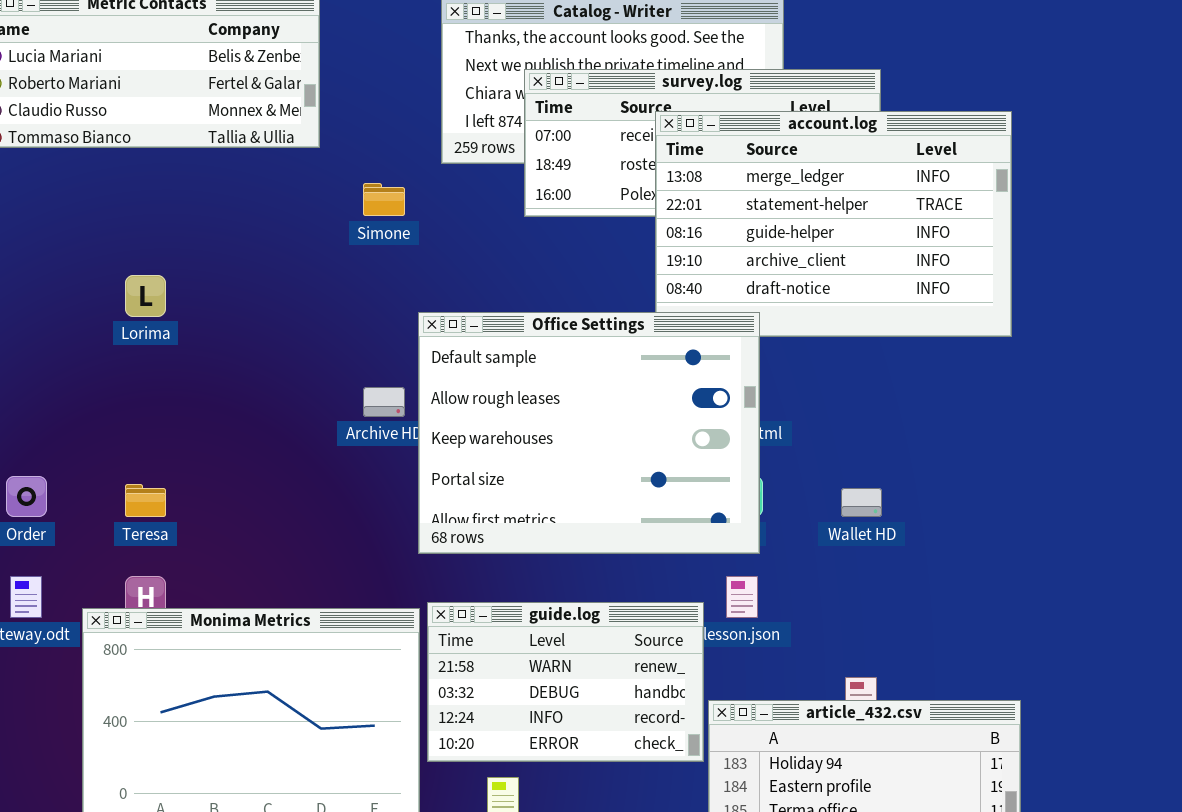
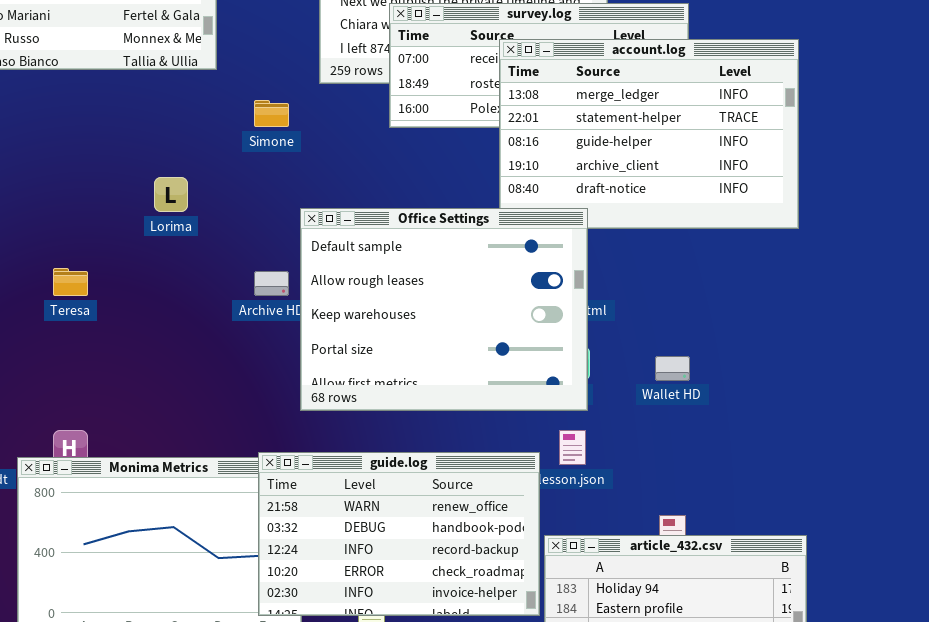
Lorima: [125,275,166,317] -> [154,177,188,212], moved
Teresa: [125,484,166,517] -> [53,268,88,296], moved
guide.log: [427,602,704,762] -> [258,452,540,616], resized

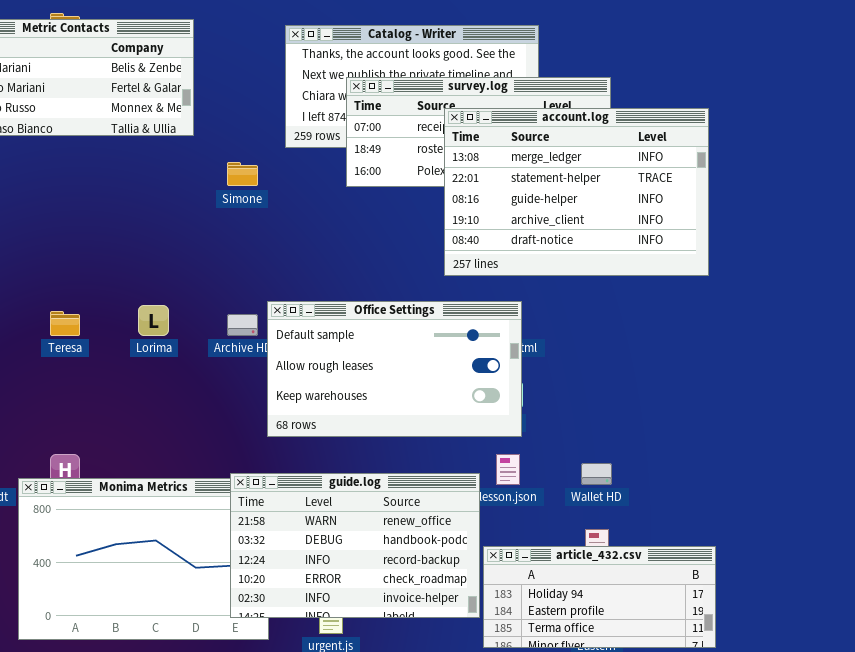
Lorima: [154,177,188,212] -> [138,305,169,336], moved
Office Settings: [300,208,588,411] -> [267,301,522,437], resized
Wallet HD: [655,356,690,381] -> [581,463,612,485], moved

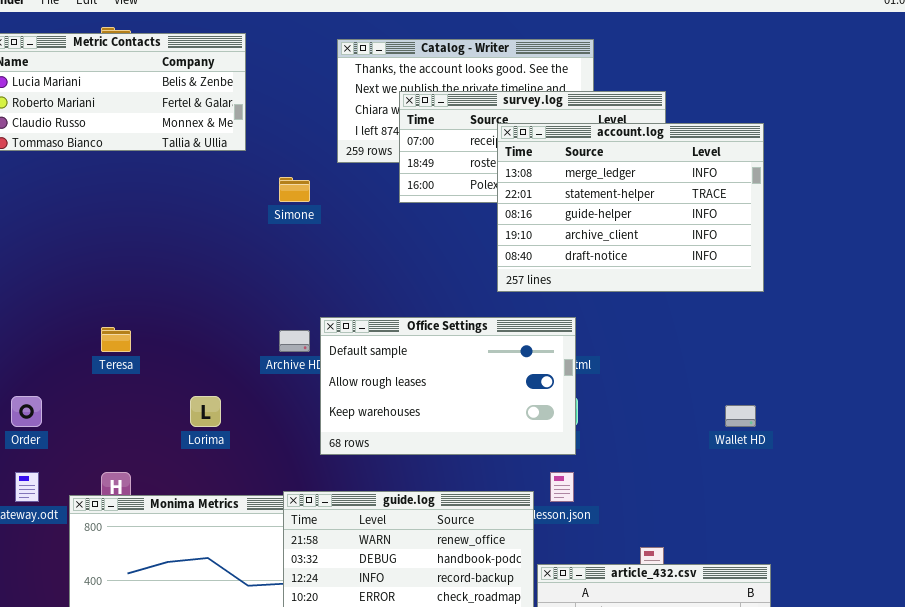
Lorima: [138,305,169,336] -> [190,396,221,427], moved
Wallet HD: [581,463,612,485] -> [725,405,756,427], moved

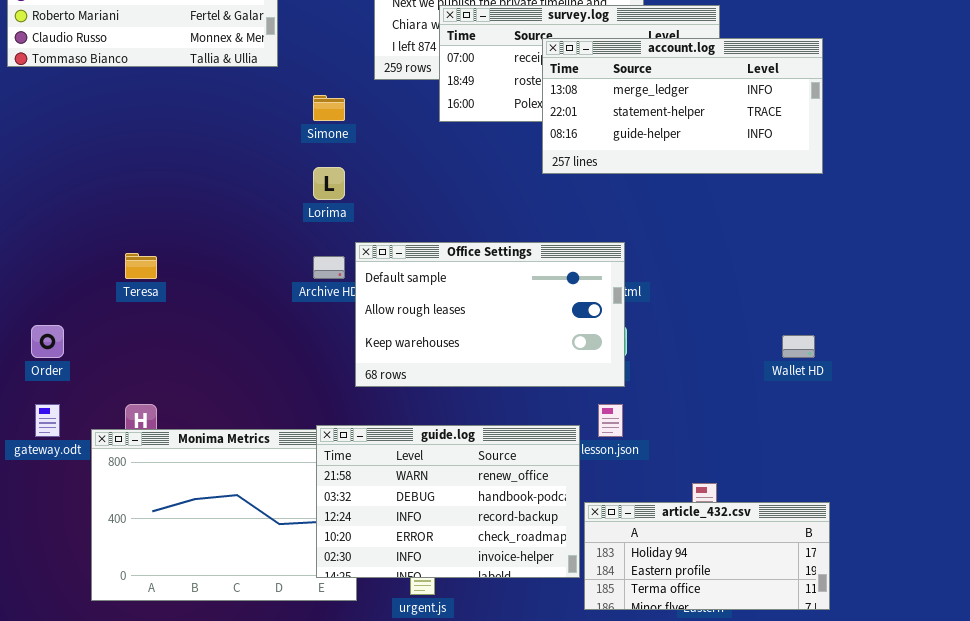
account.log: [497,123,764,292] -> [542,38,823,174], resized
Lorima: [190,396,221,427] -> [313,167,345,200], moved

